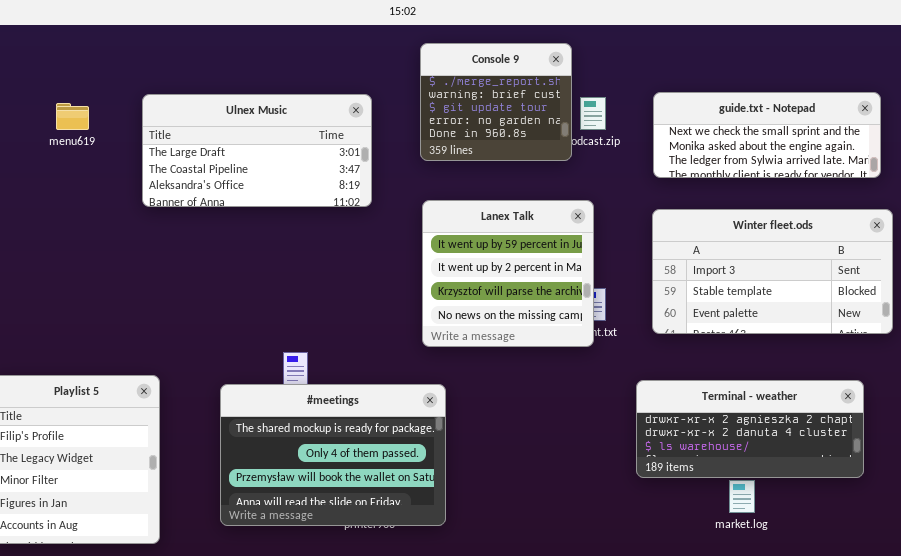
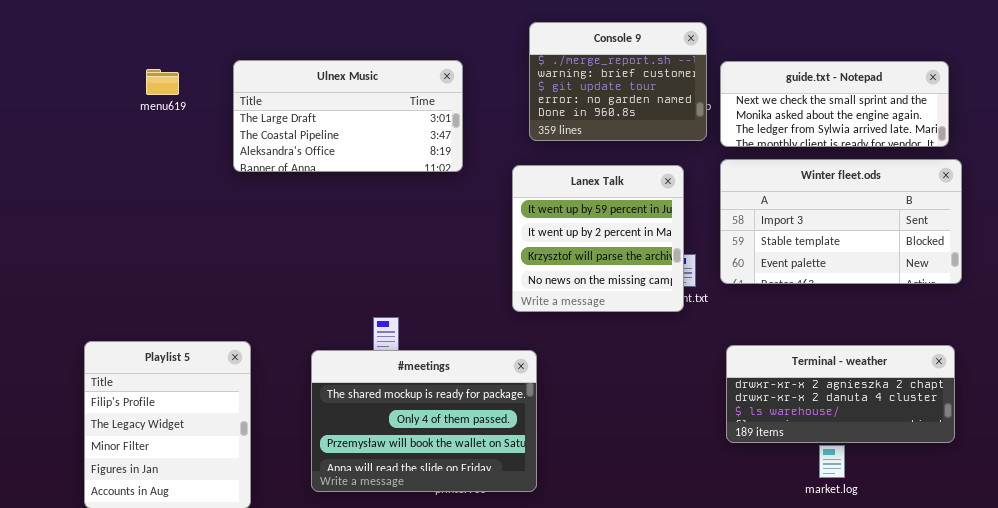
Console 9: [420,43,572,161] -> [529,22,707,141], moved, resized
guide.txt - Notepad: [653,92,881,178] -> [720,61,949,147], moved
Winter fleet.ods: [652,209,893,334] -> [720,159,962,284], moved

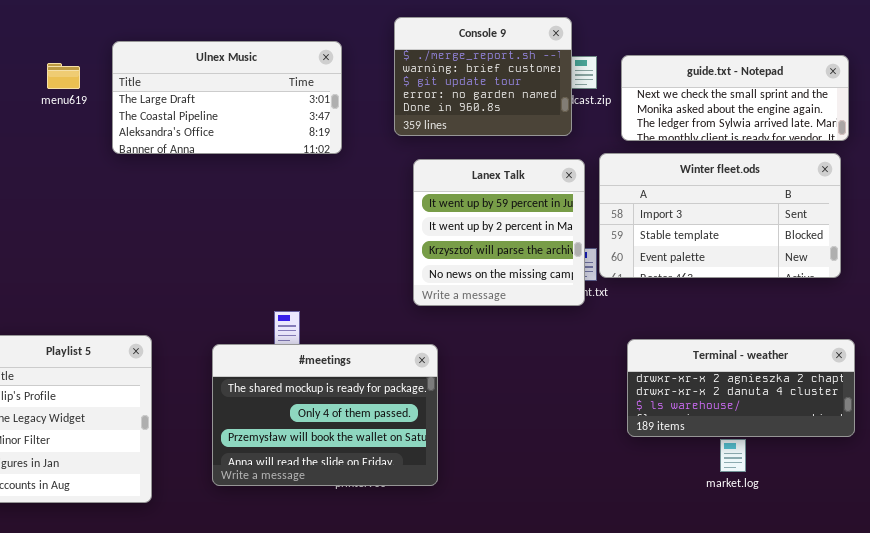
Console 9: [529,22,707,141] -> [394,17,572,136], moved
Ulnex Music: [233,60,463,172] -> [112,41,342,154], moved
Winter fleet.ods: [720,159,962,284] -> [599,153,841,278], moved

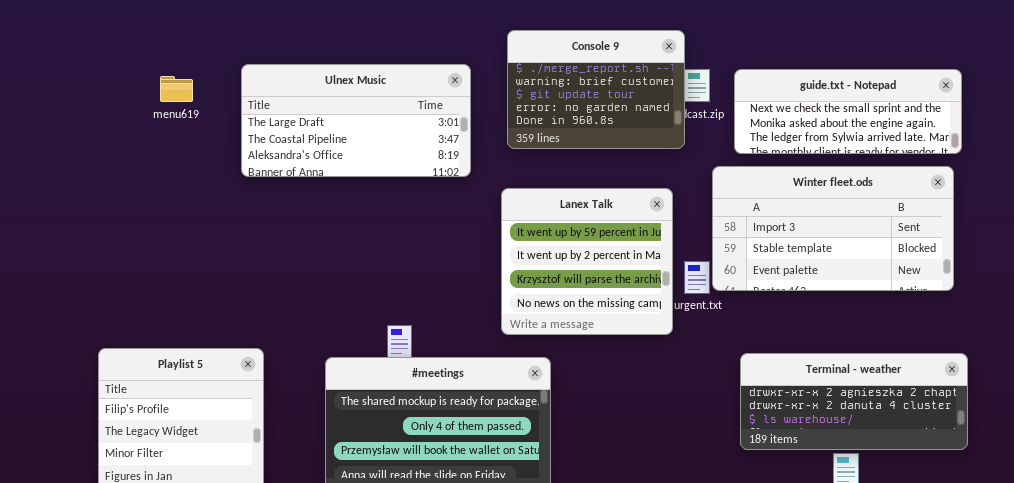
Ulnex Music: [112,41,342,154] -> [241,64,471,177], moved
Lanex Talk: [413,159,585,306] -> [501,188,673,335], moved

